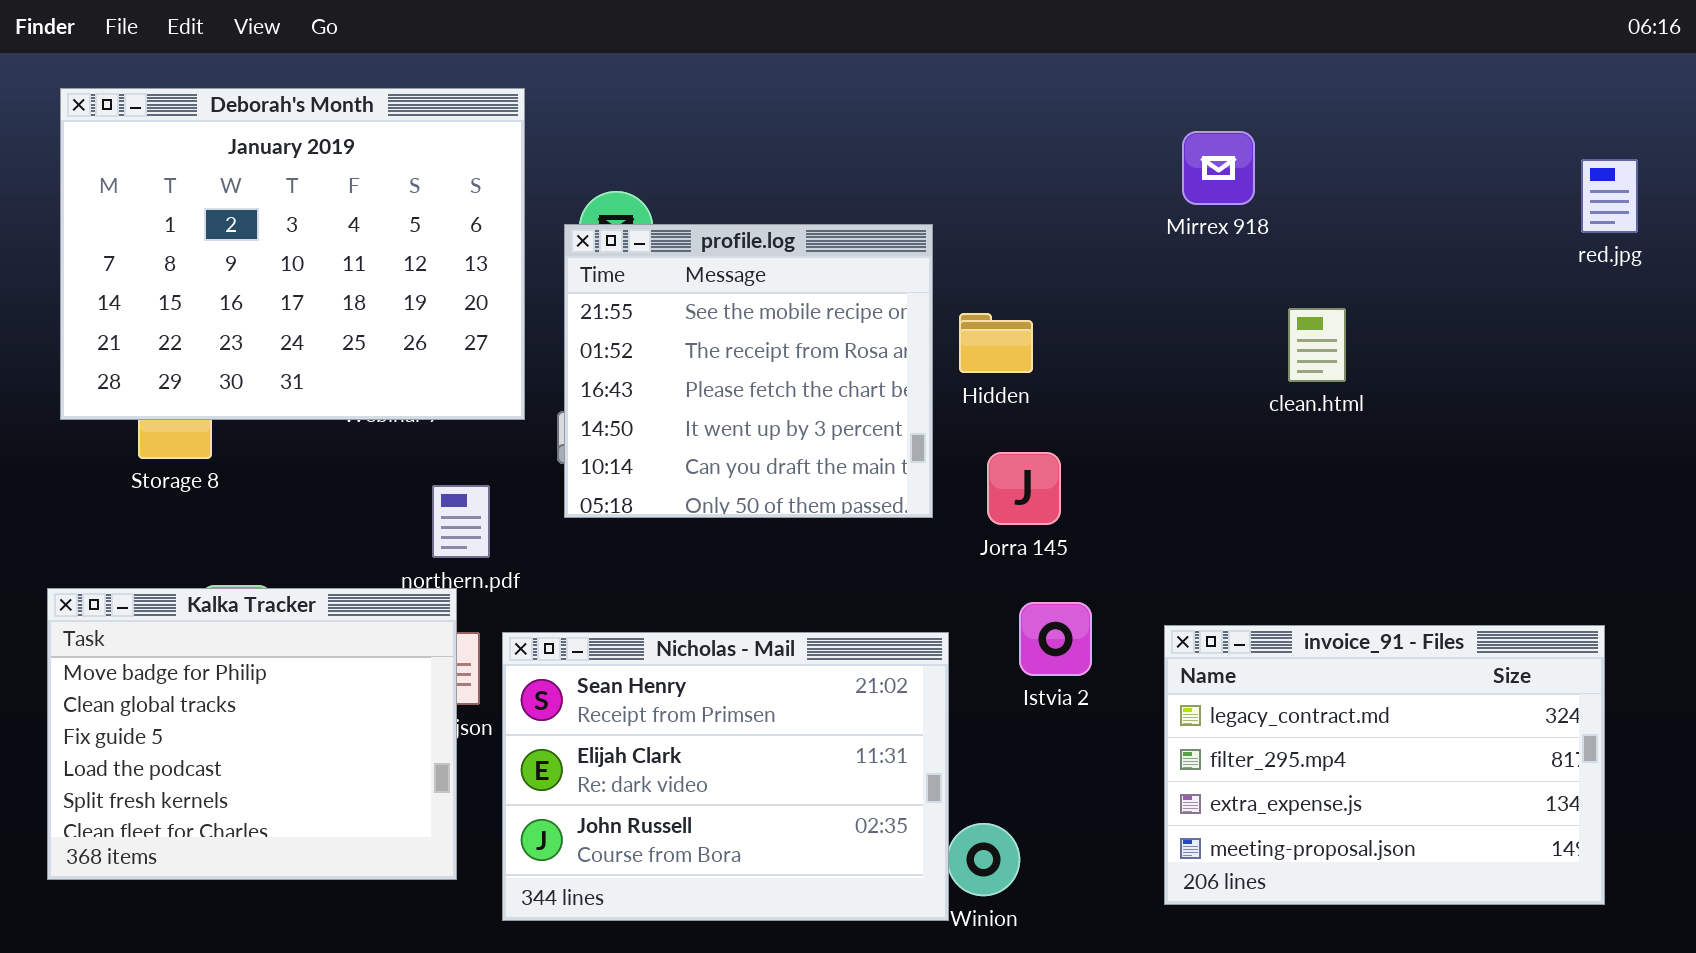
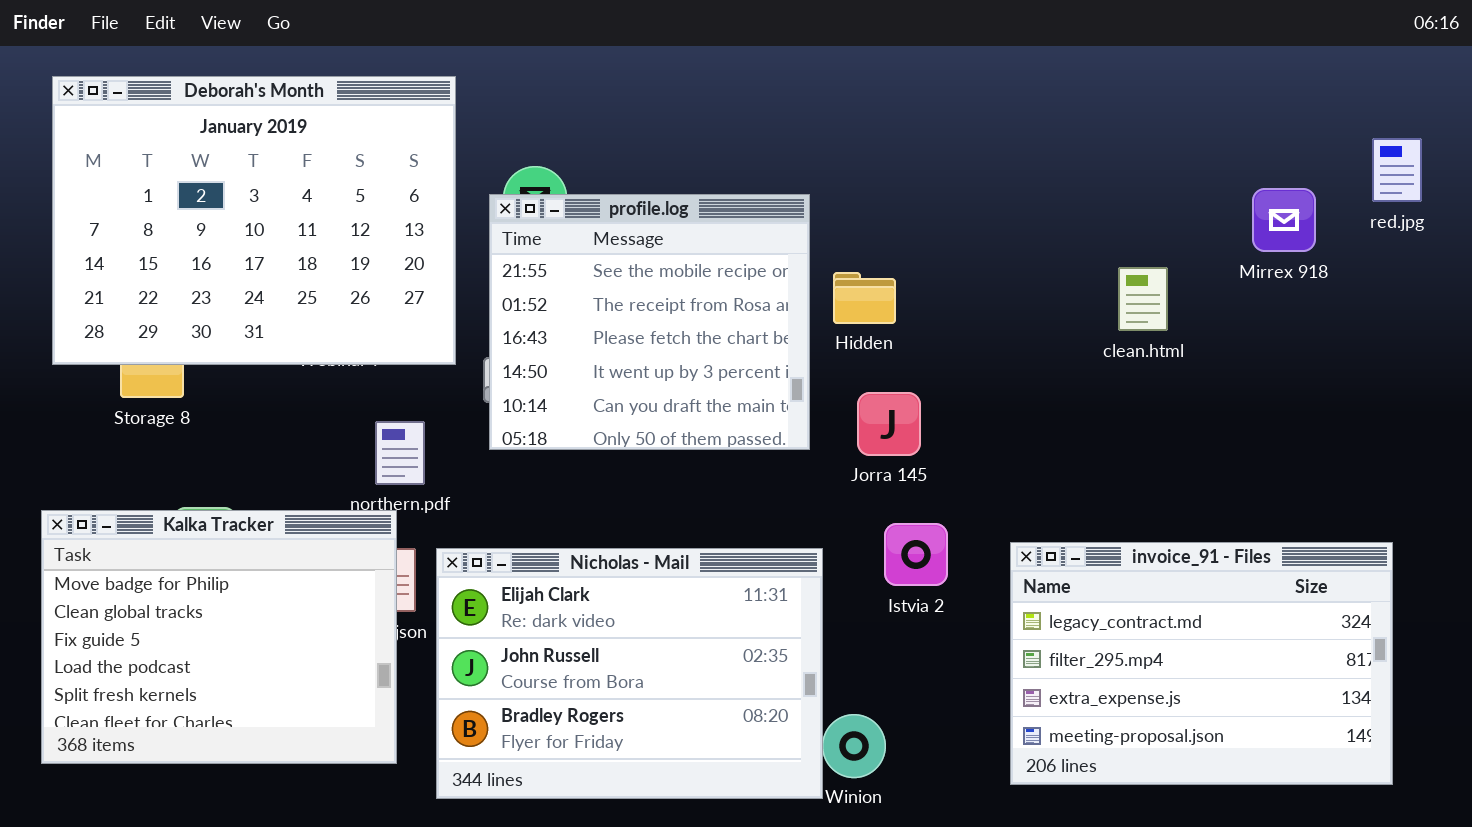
Mirrex 918: [1182,131,1255,205] -> [1252,188,1316,252], moved
Nicholas - Mail: [502,632,949,921] -> [436,548,823,799], scrolled down 1 row

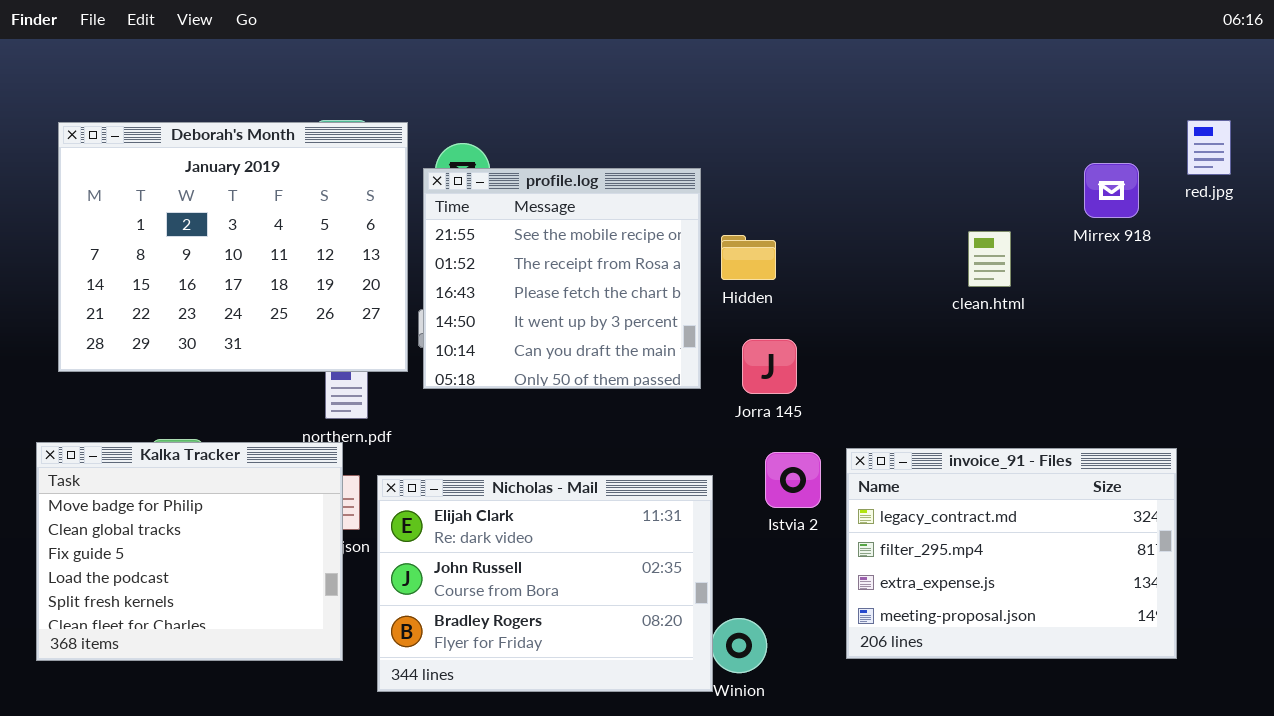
Deborah's Month: [52,76,456,365] -> [58,122,408,372], moved
invoice_91 - Files: [1010,542,1393,785] -> [846,448,1177,659], moved

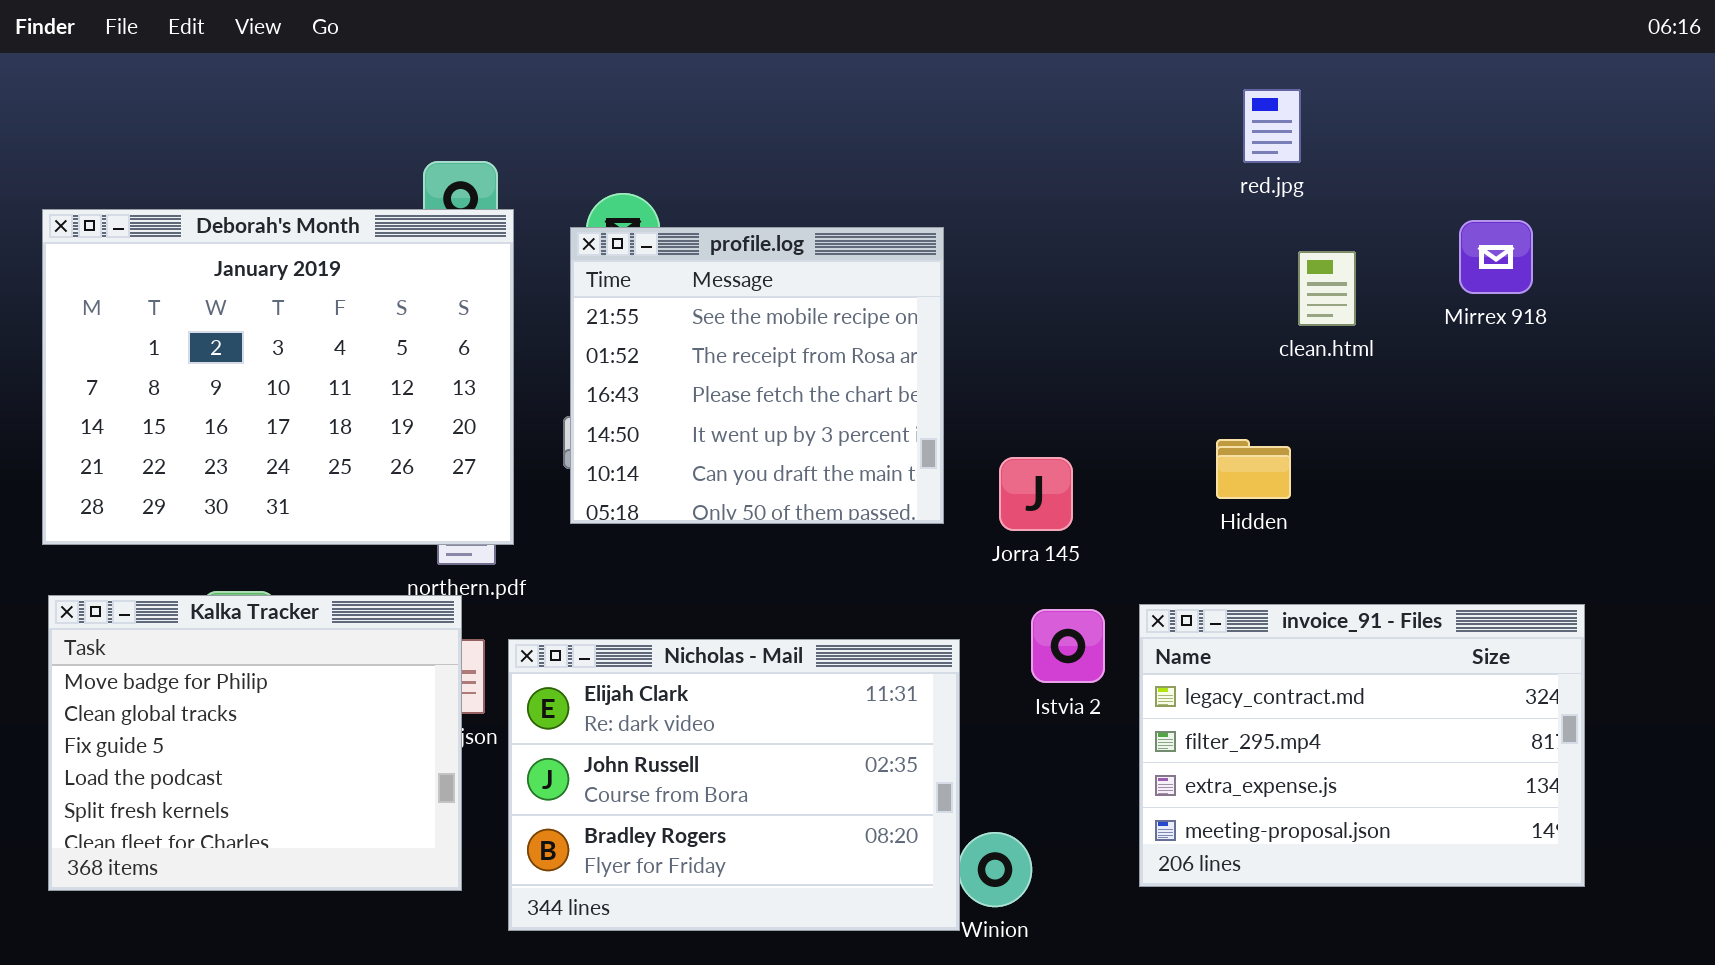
red.jpg: [1187,120,1231,175] -> [1243,89,1301,163], moved
Deborah's Month: [58,122,408,372] -> [42,209,514,545], moved
clean.html: [968,231,1011,287] -> [1298,251,1356,326], moved
Hidden: [721,235,776,280] -> [1216,439,1291,499], moved

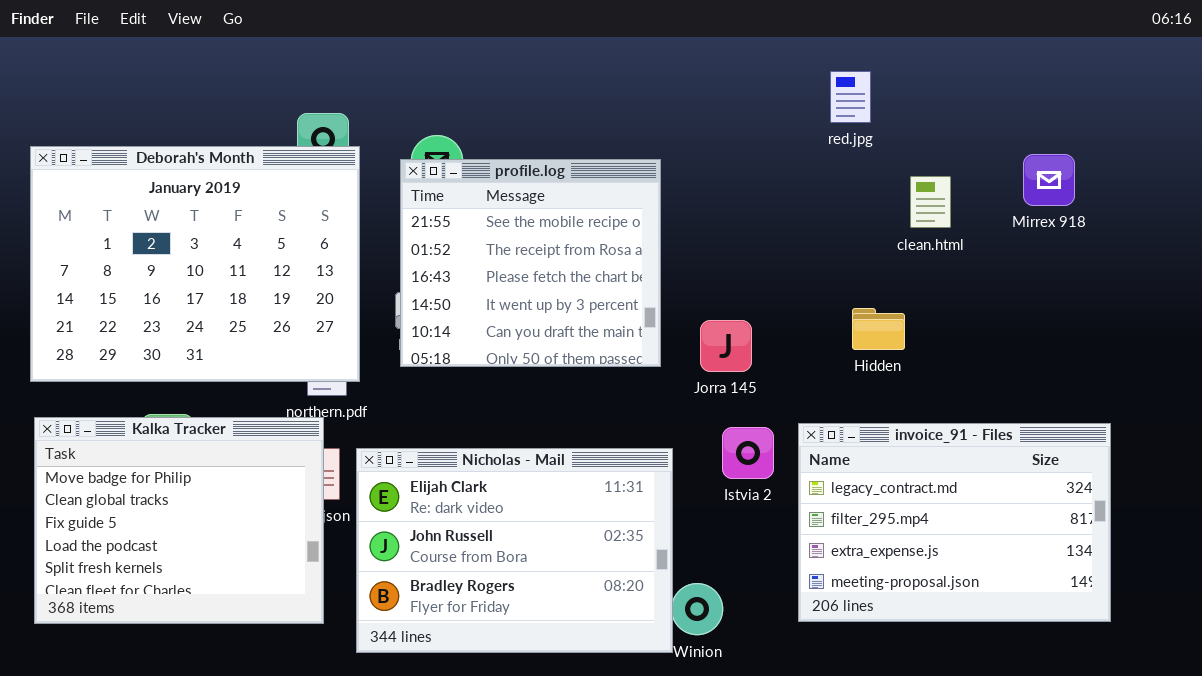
red.jpg: [1243,89,1301,163] -> [830,71,871,123], moved

